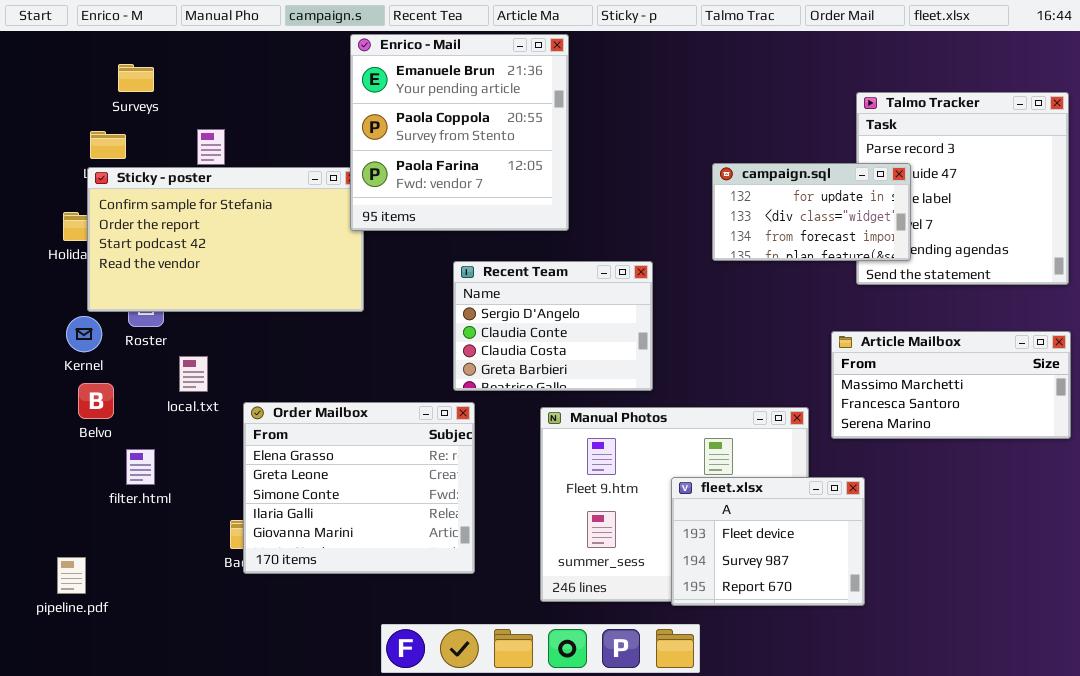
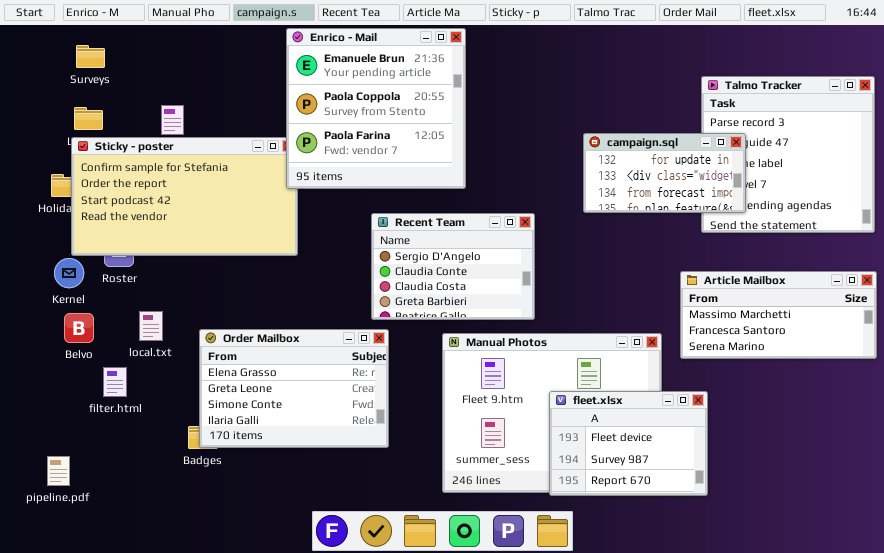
Surveys: [118,64,154,92] -> [76,45,105,68], moved
local.txt: [179,356,208,392] -> [139,311,163,341], moved
Order Mailbox: [243,402,475,574] -> [199,329,389,448], resized

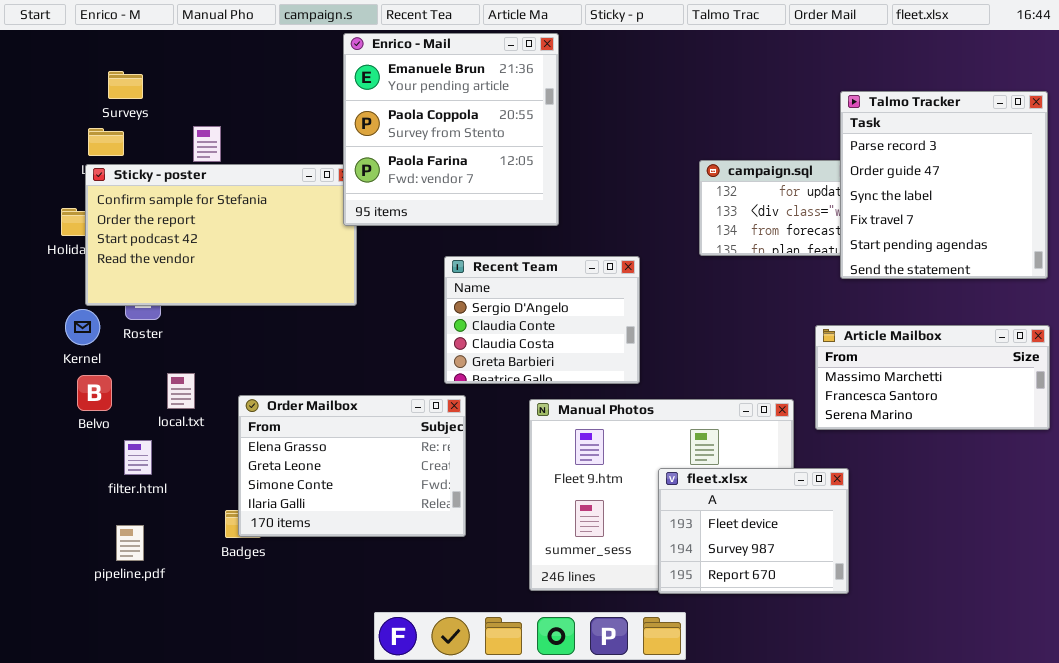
Surveys: [76,45,105,68] -> [108,71,143,99], moved
Talmo Tracker: [701,76,875,233] -> [840,91,1048,279], raised
pipeline.pdf: [47,456,70,486] -> [116,525,144,561], moved

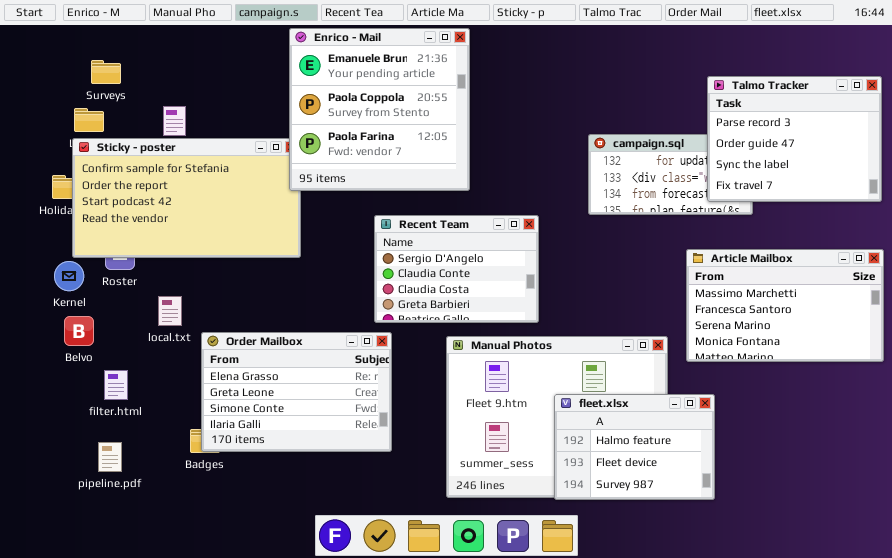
Talmo Tracker: [840,91,1048,279] -> [707,76,882,202], resized
Article Mailbox: [815,325,1050,430] -> [686,249,884,362], resized
local.txt: [167,373,195,409] -> [158,296,182,326], moved
fleet.xlsx: [658,468,849,594] -> [554,394,715,500], scrolled up 1 row

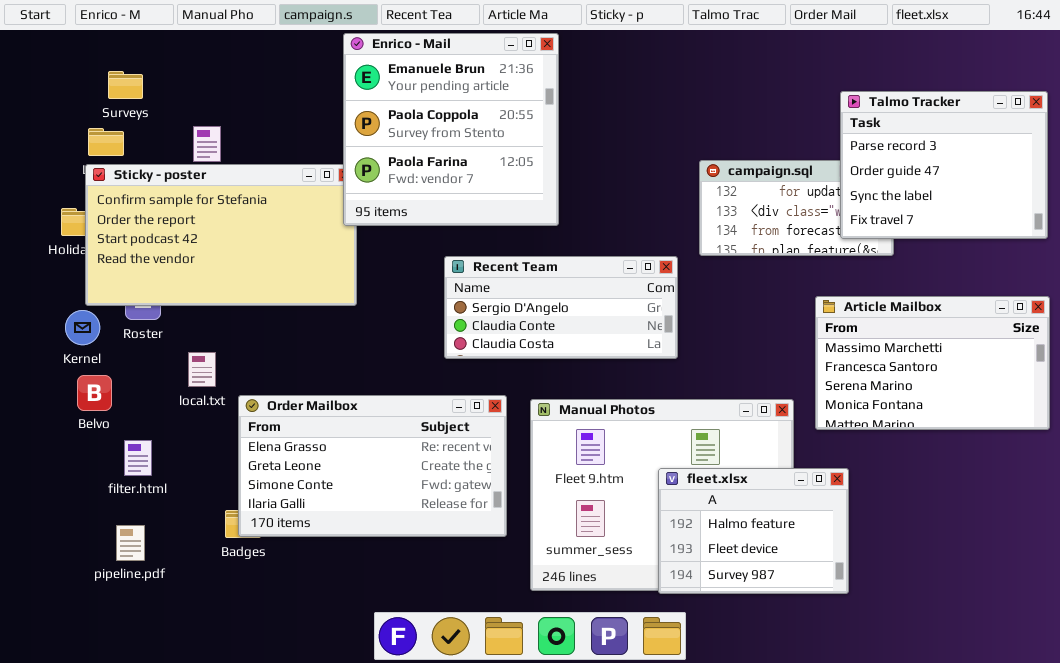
Recent Team: [374,215,539,323] -> [444,256,678,359], resized
Order Mailbox: [201,332,392,452] -> [238,395,507,537], resized

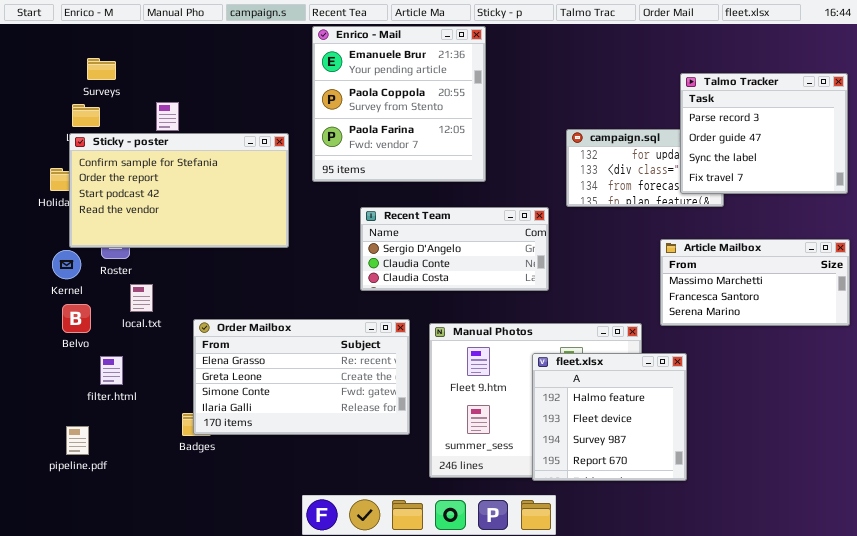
Enrico - Mail: [343,33,559,226] -> [312,26,486,182], moved
Article Mailbox: [815,296,1050,430] -> [660,239,850,326], resized
local.txt: [188,352,216,387] -> [130,284,153,312], moved
fleet.xlsx: [658,468,849,594] -> [532,353,687,481], resized
pipeline.pdf: [116,525,145,561] -> [66,426,89,455], moved

